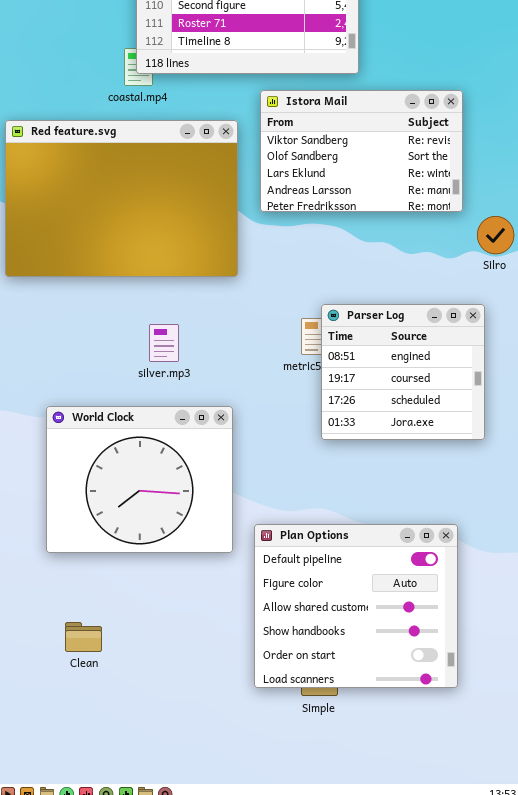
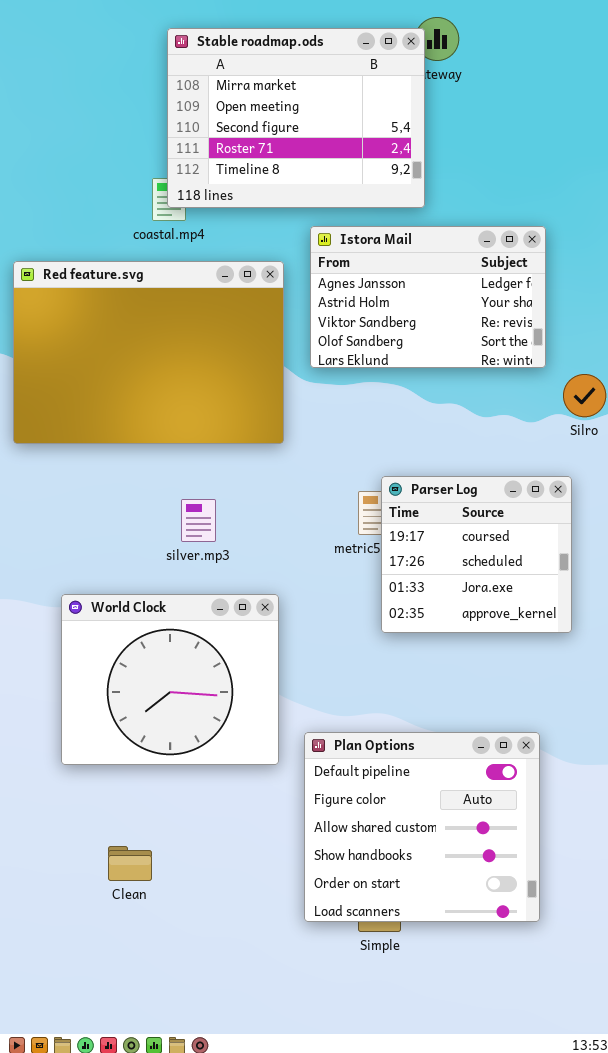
Istora Mail: [260,90,463,212] -> [310,226,546,368], scrolled up 2 rows
Parser Log: [321,304,485,440] -> [381,476,572,633], scrolled down 1 row
Clean: [65,622,102,652] -> [108,846,152,881], moved

